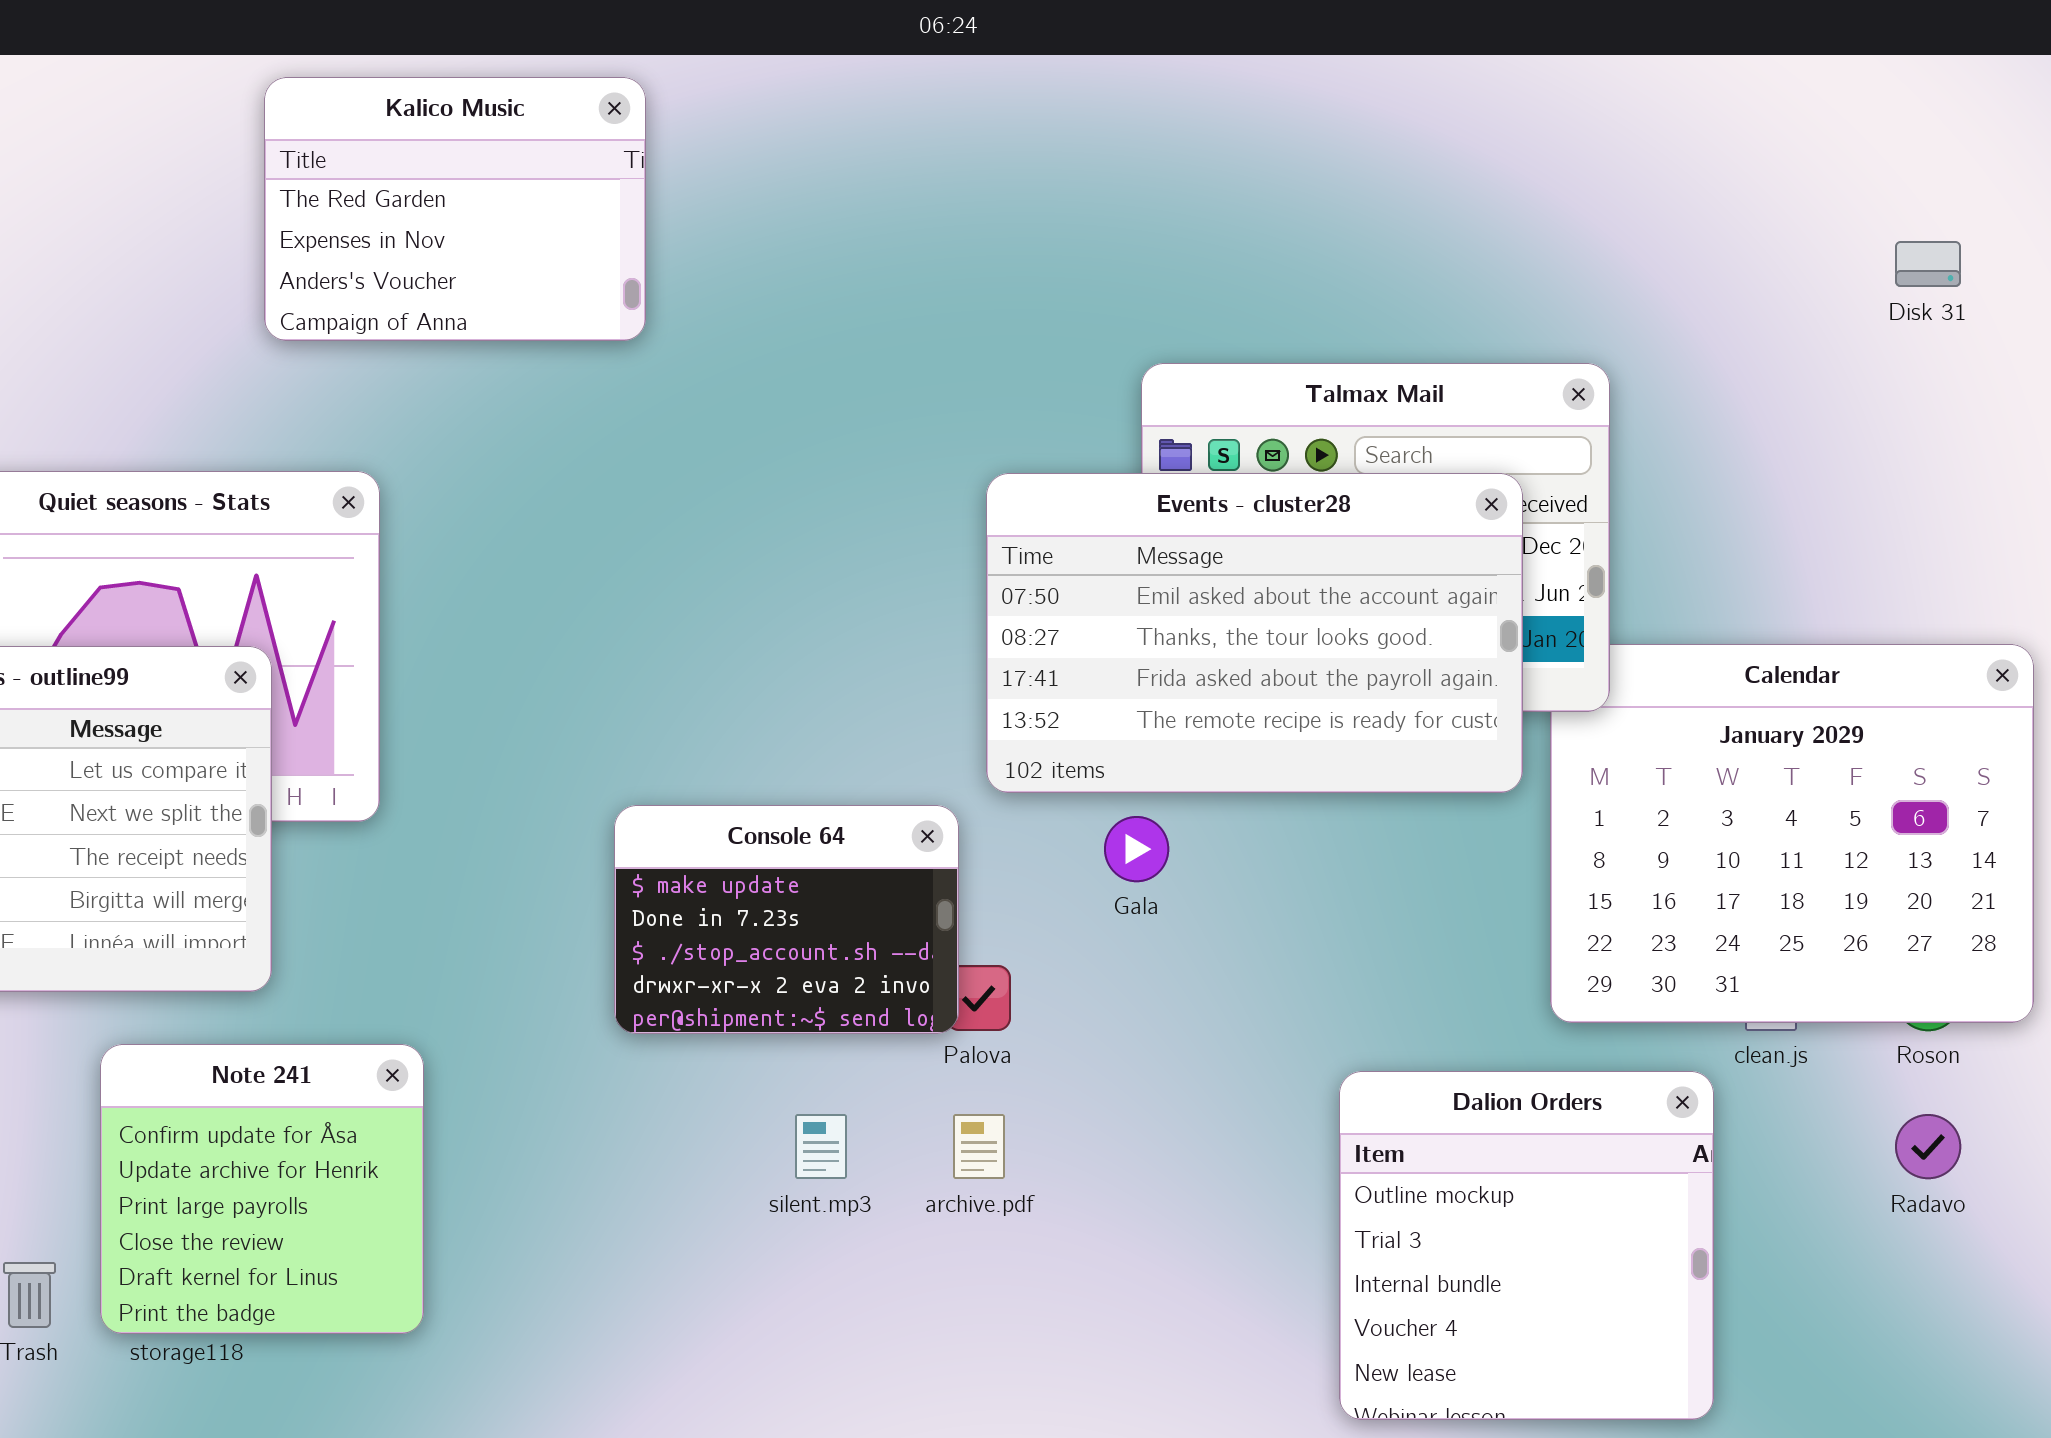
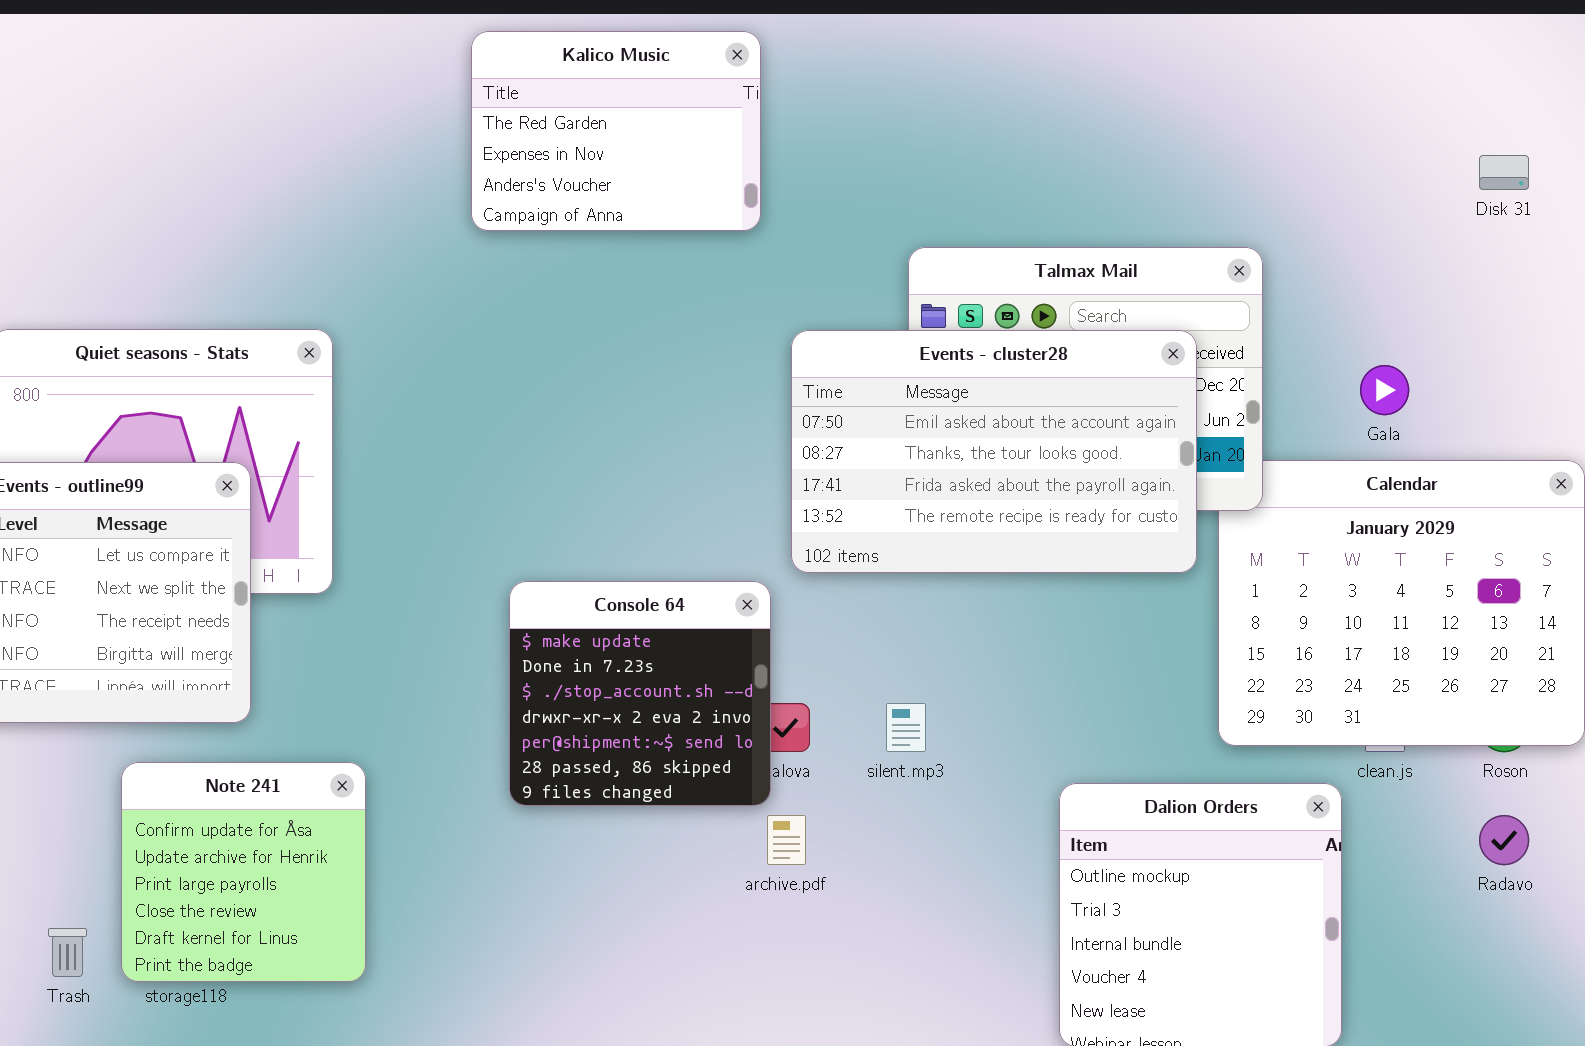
Kalico Music: [264,77,646,341] -> [471,31,761,231], moved
Console 64: [614,805,959,1034] -> [509,581,771,806], resized
Gala: [1104,816,1169,882] -> [1360,365,1409,415], moved
silent.mp3: [795,1114,847,1179] -> [886,703,926,752], moved

